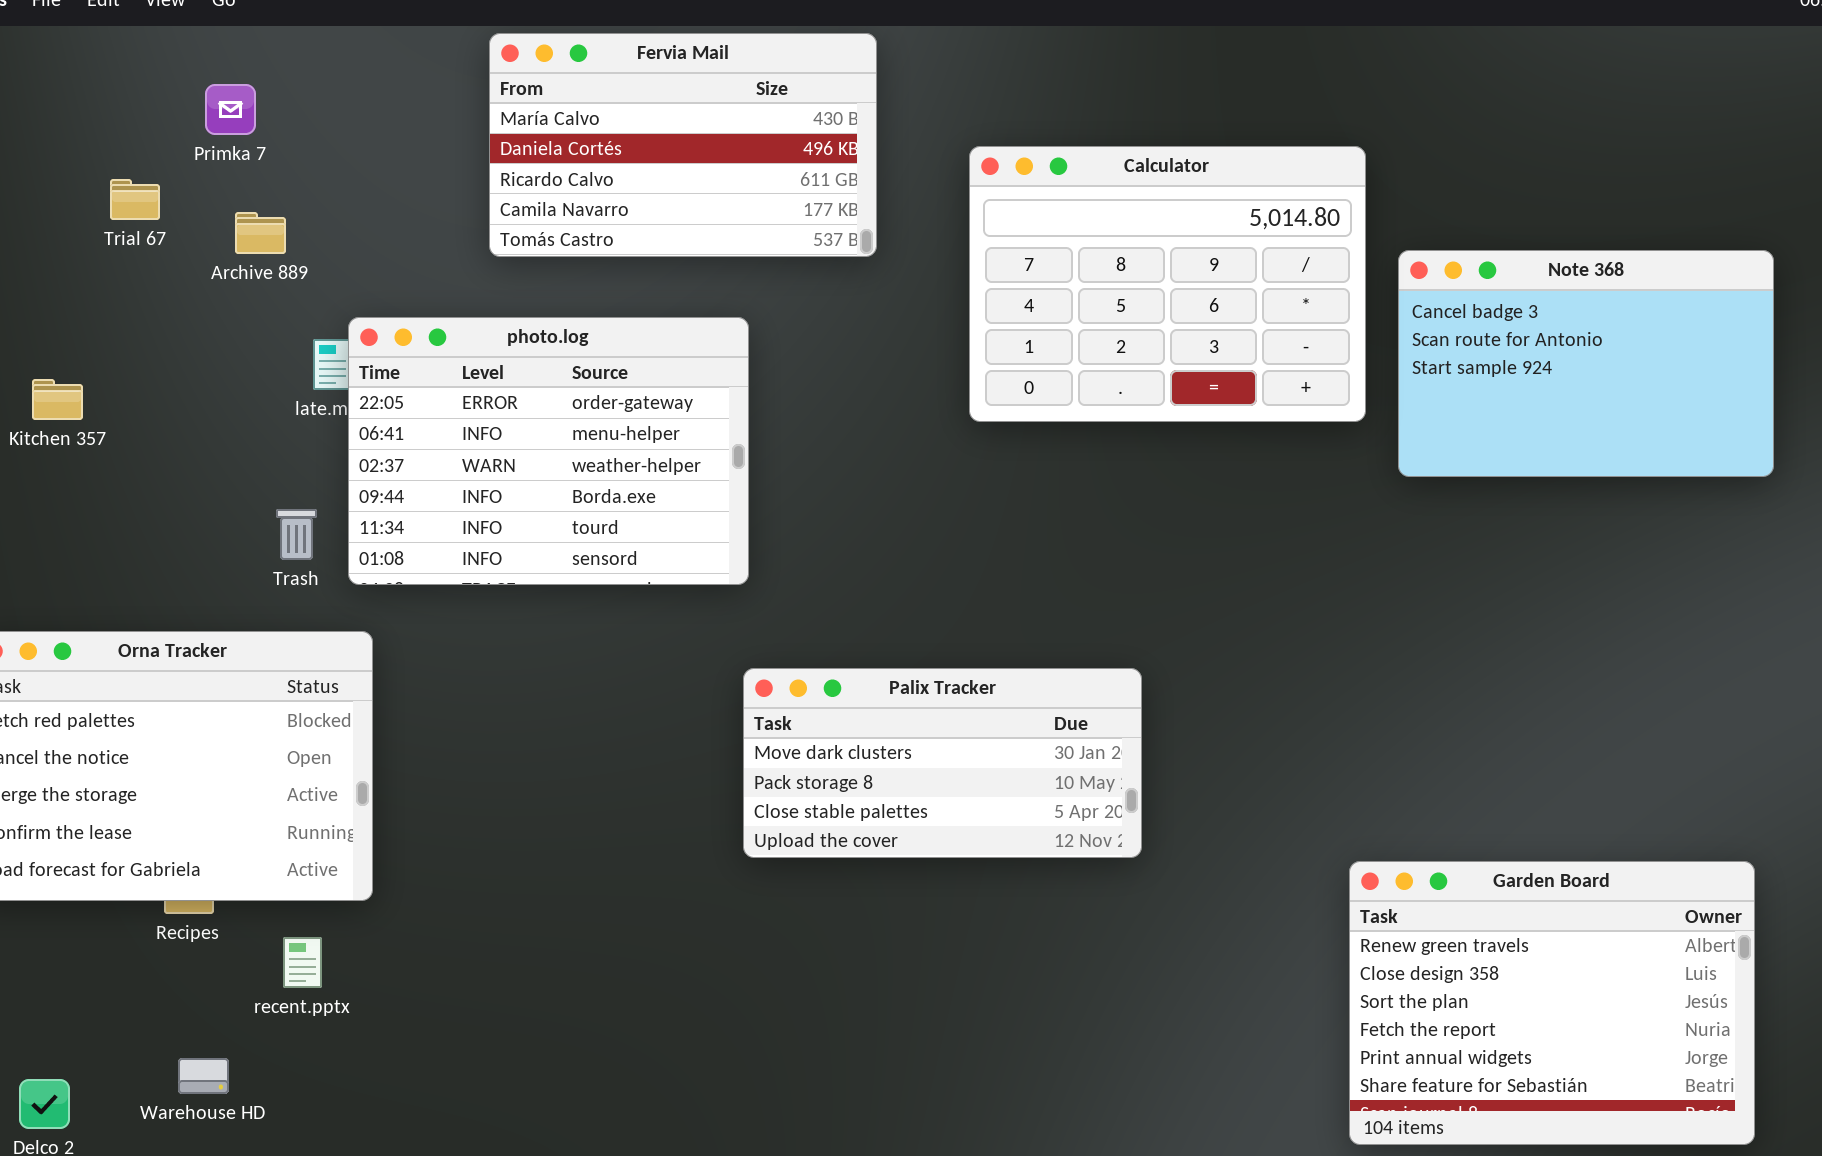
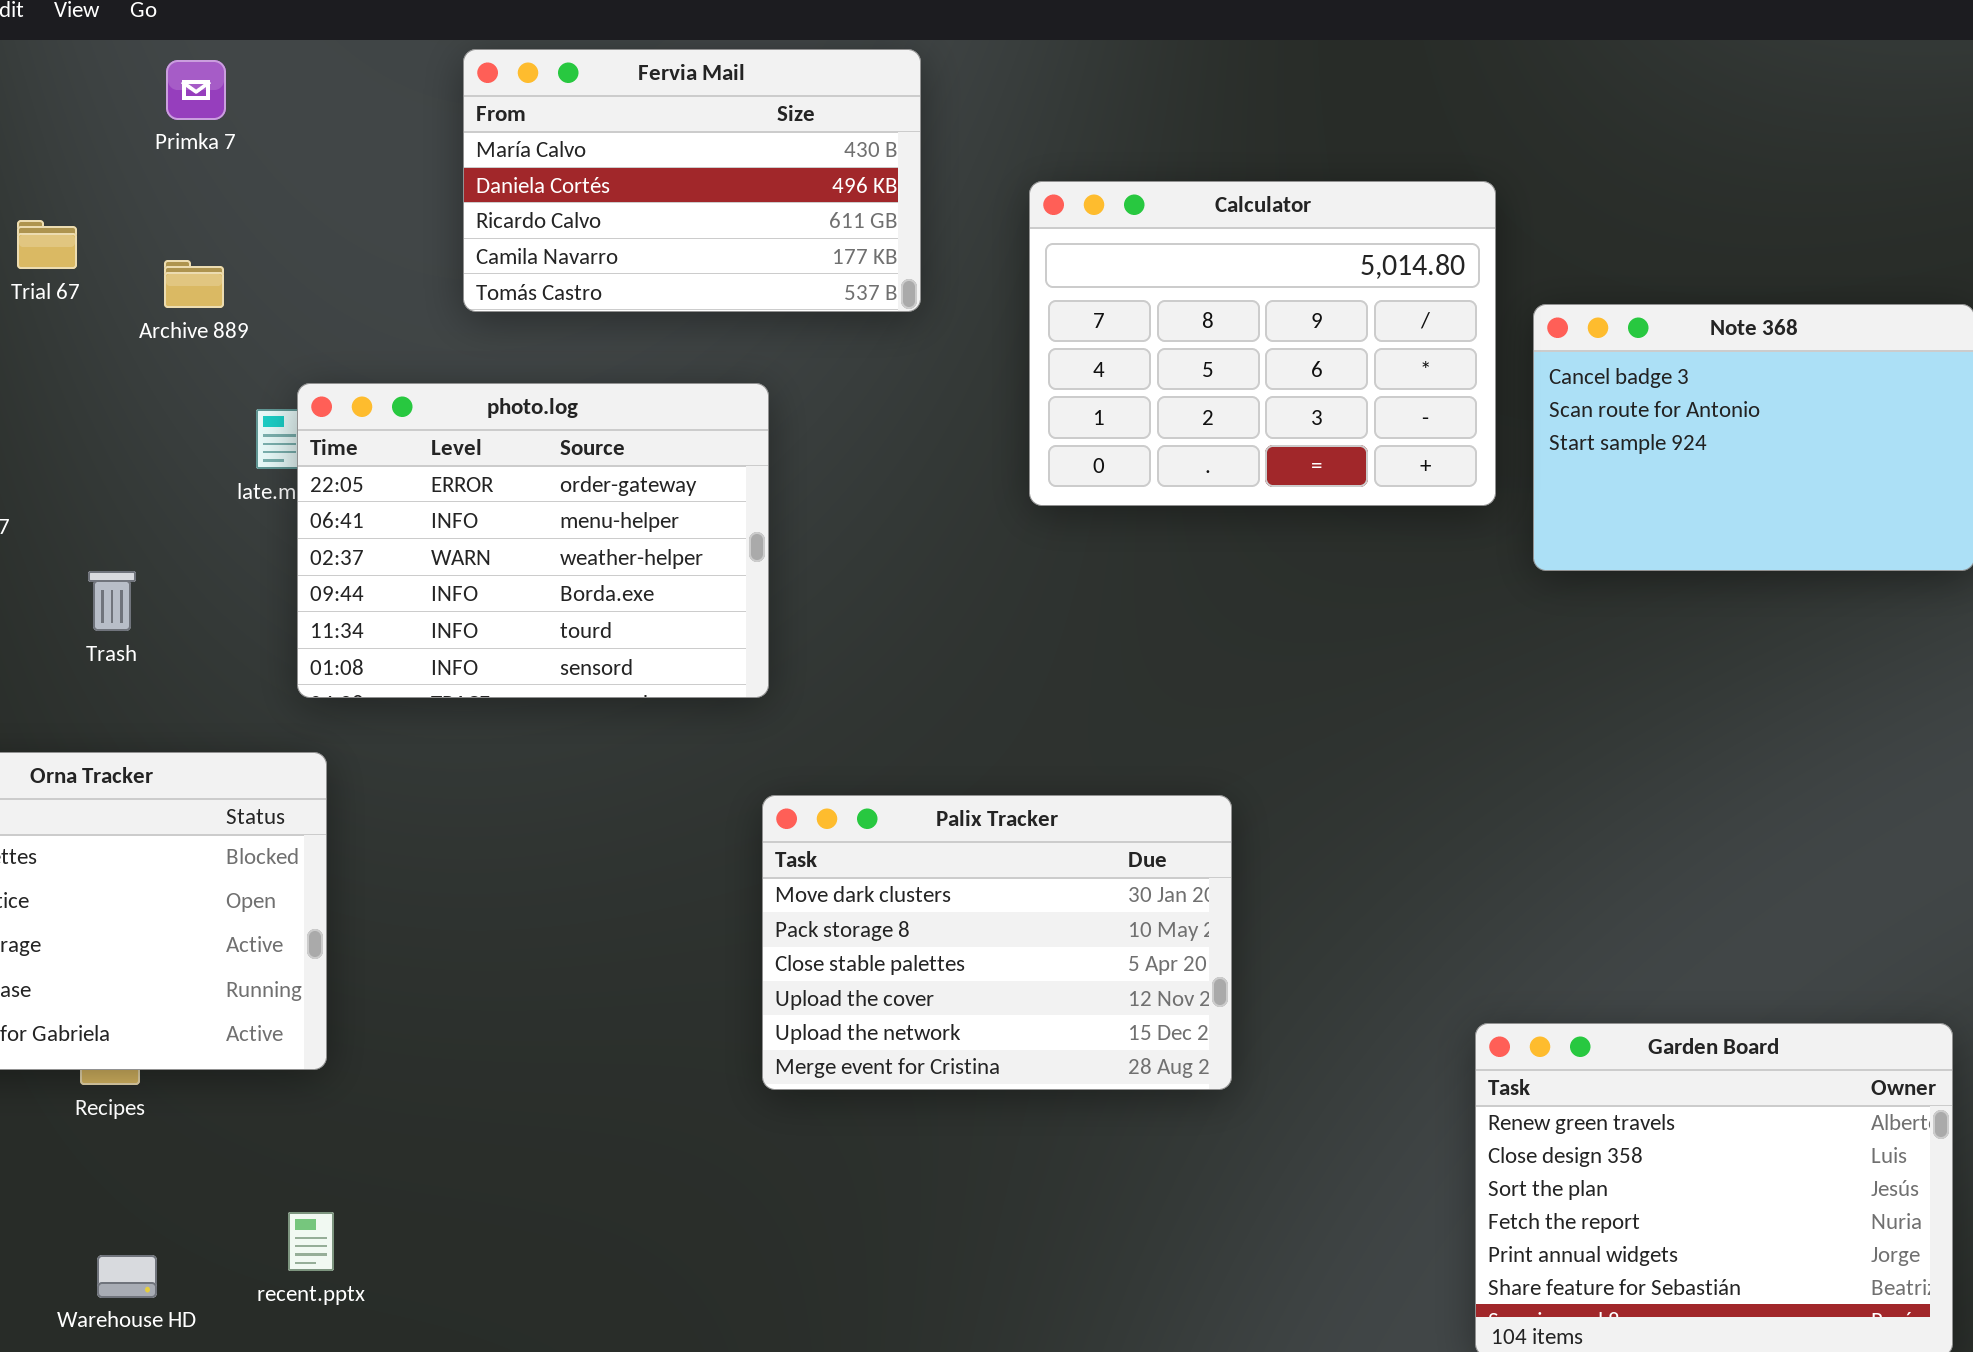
Primka 7: [205,84,256,135] -> [166,60,226,120], moved
Trash: [276,509,317,560] -> [88,571,136,631], moved
Palix Tracker: [743,668,1142,858] -> [762,795,1232,1090], resized
recent.pptx: [283,937,322,988] -> [288,1212,334,1271], moved

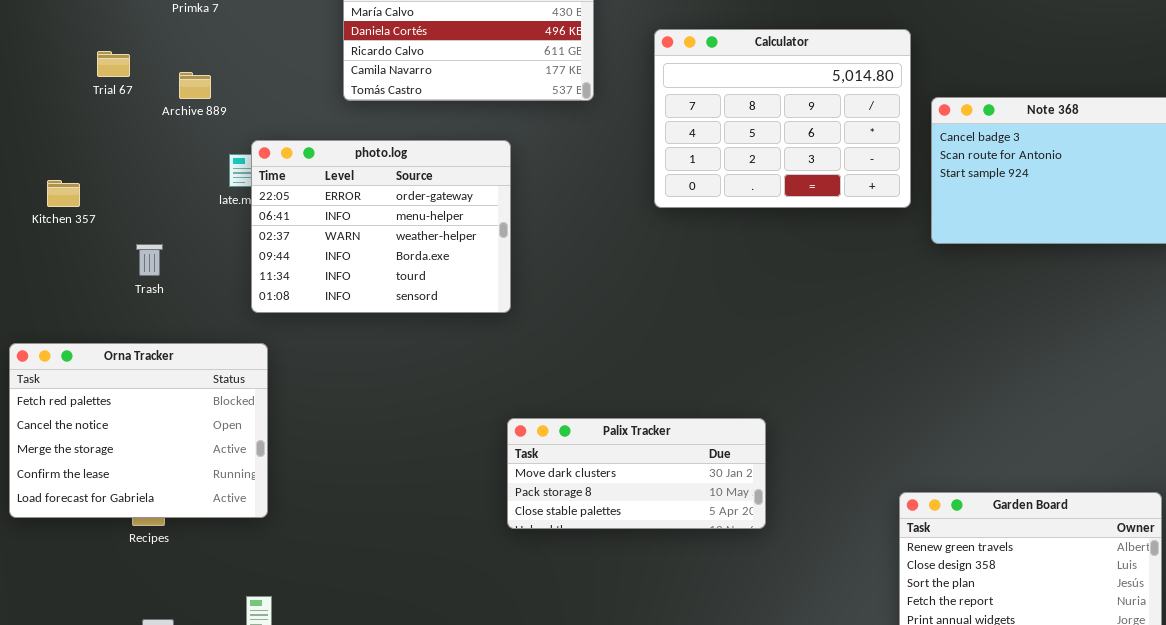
Palix Tracker: [762,795,1232,1090] -> [507,418,766,529], resized

